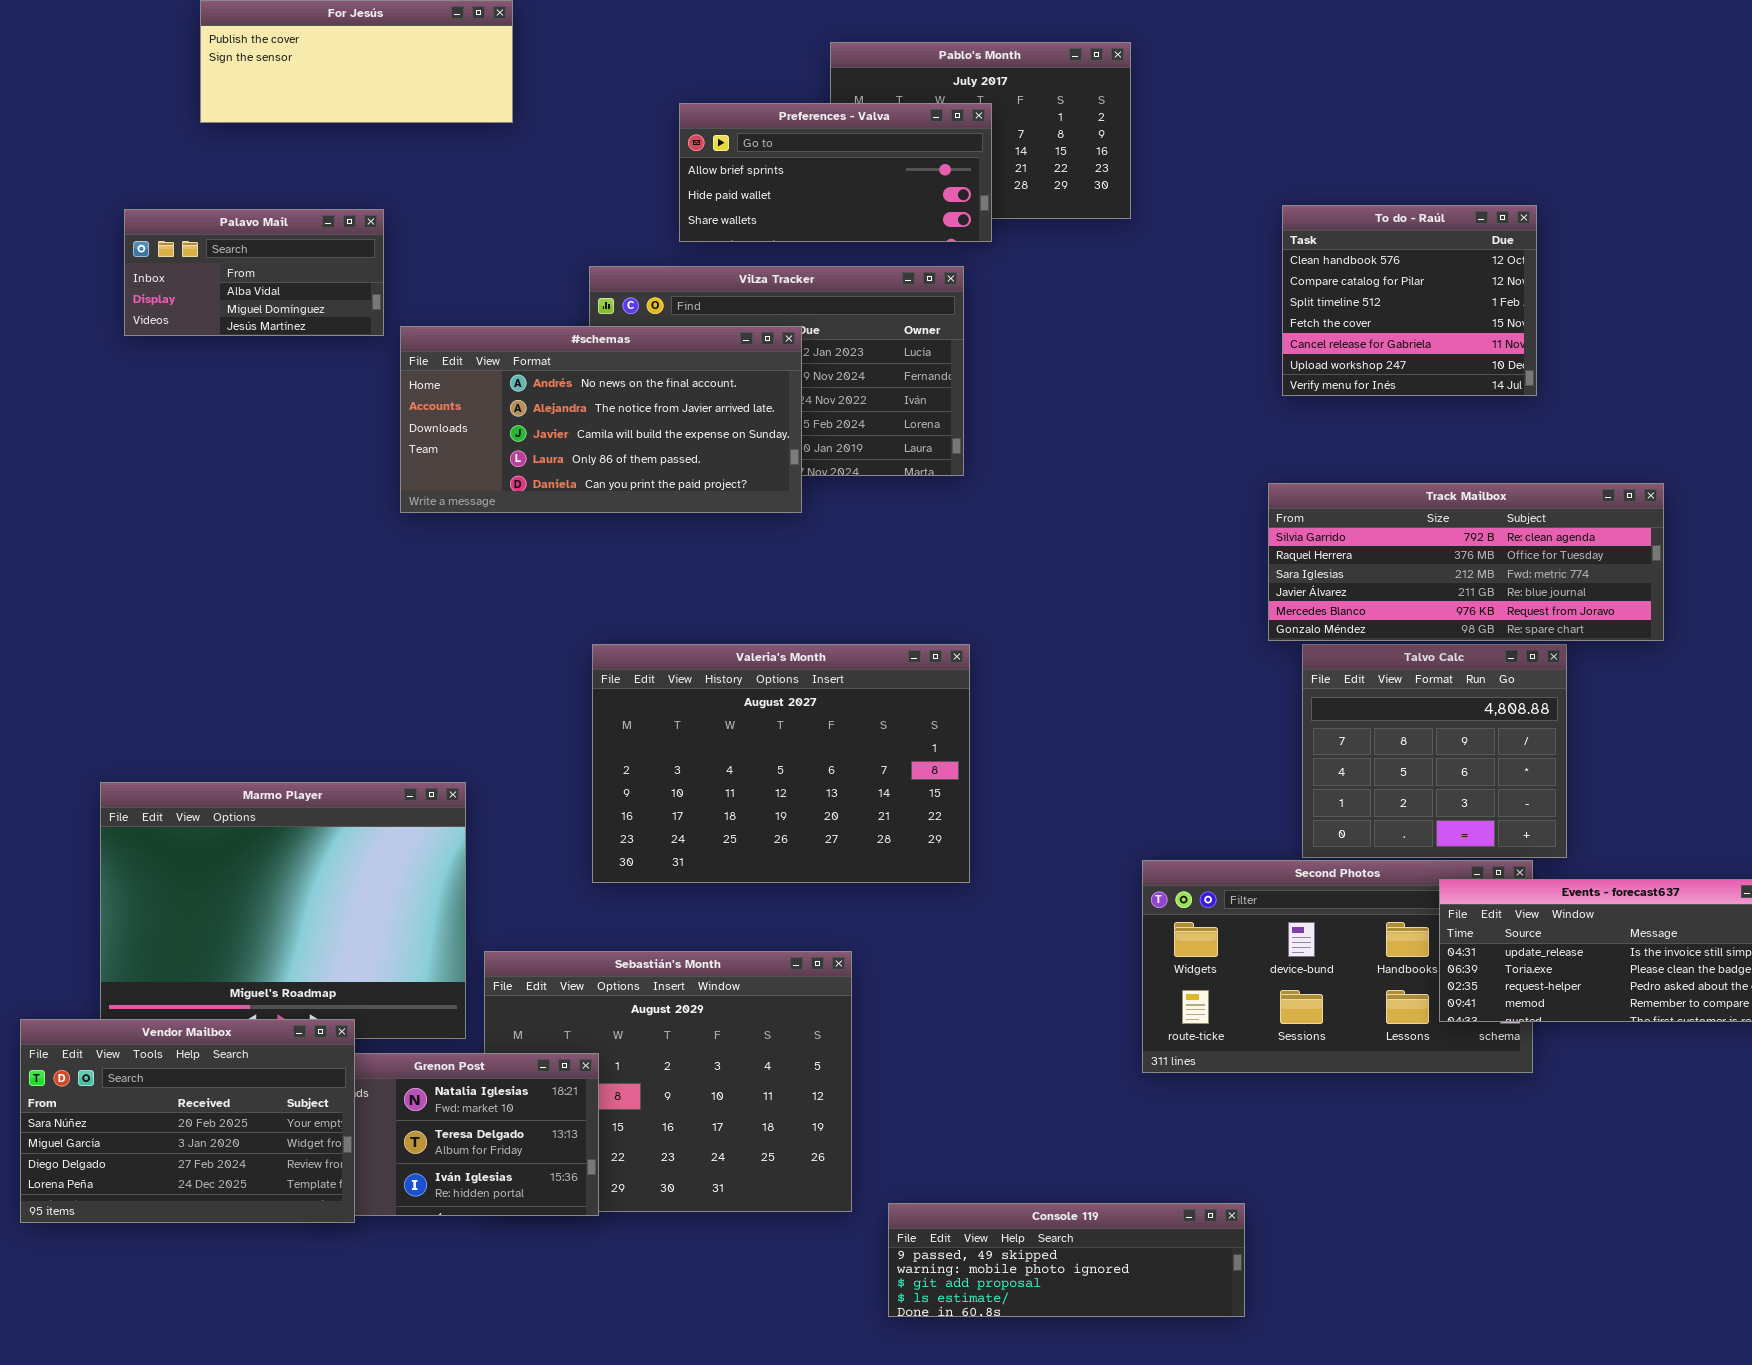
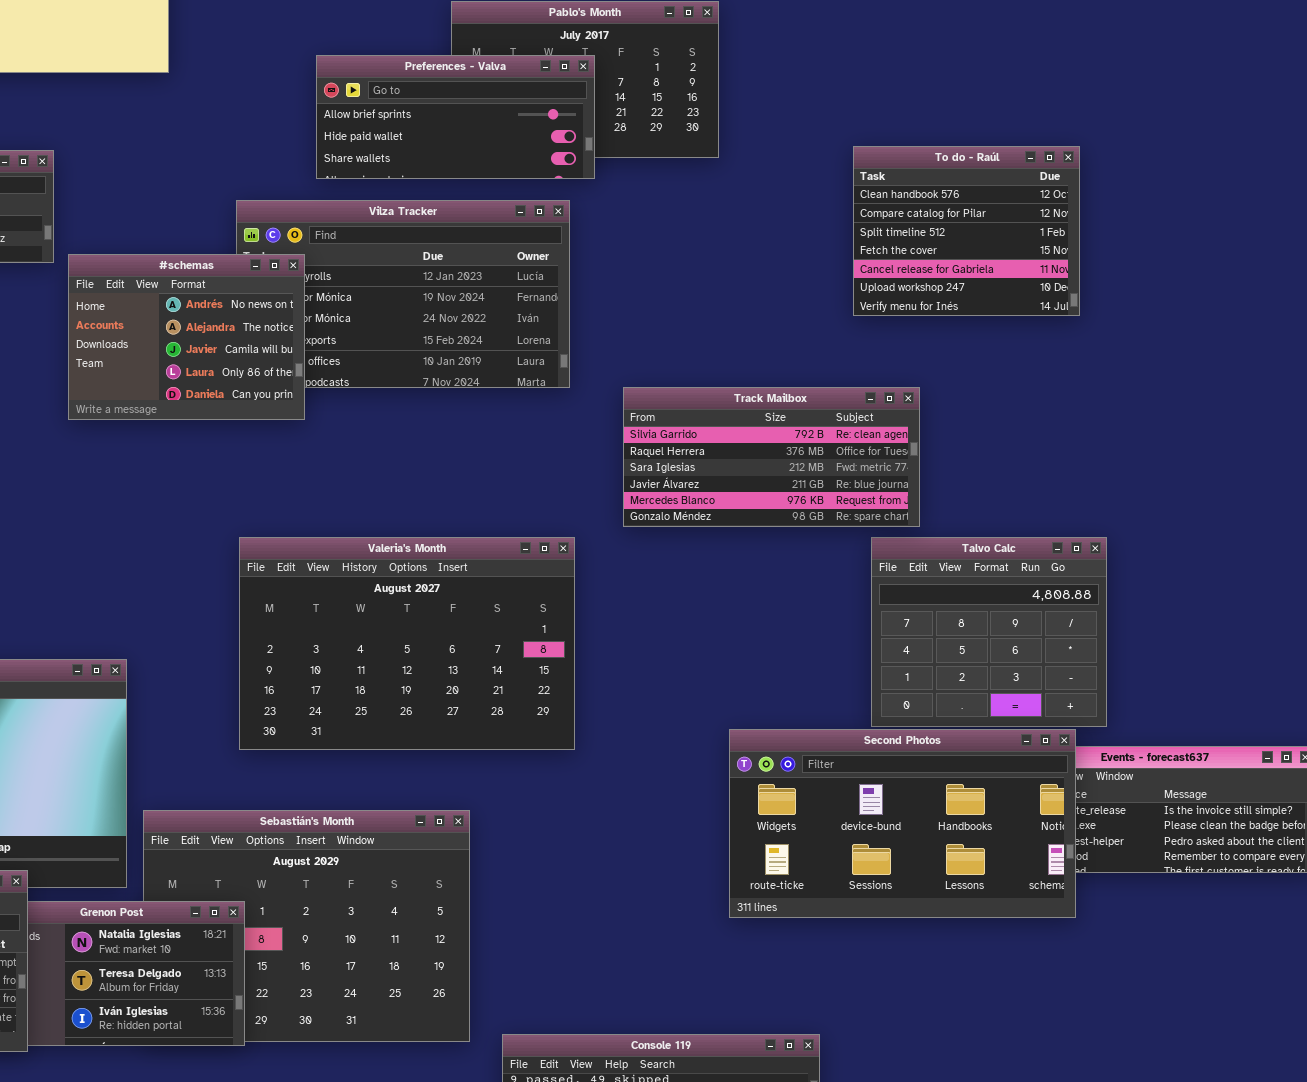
#schemas: [400,326,802,513] -> [68,254,305,420], resized
Track Mailbox: [1268,483,1664,641] -> [623,387,920,527], moved, resized
Second Photos: [1142,860,1533,1073] -> [729,729,1076,918], raised

